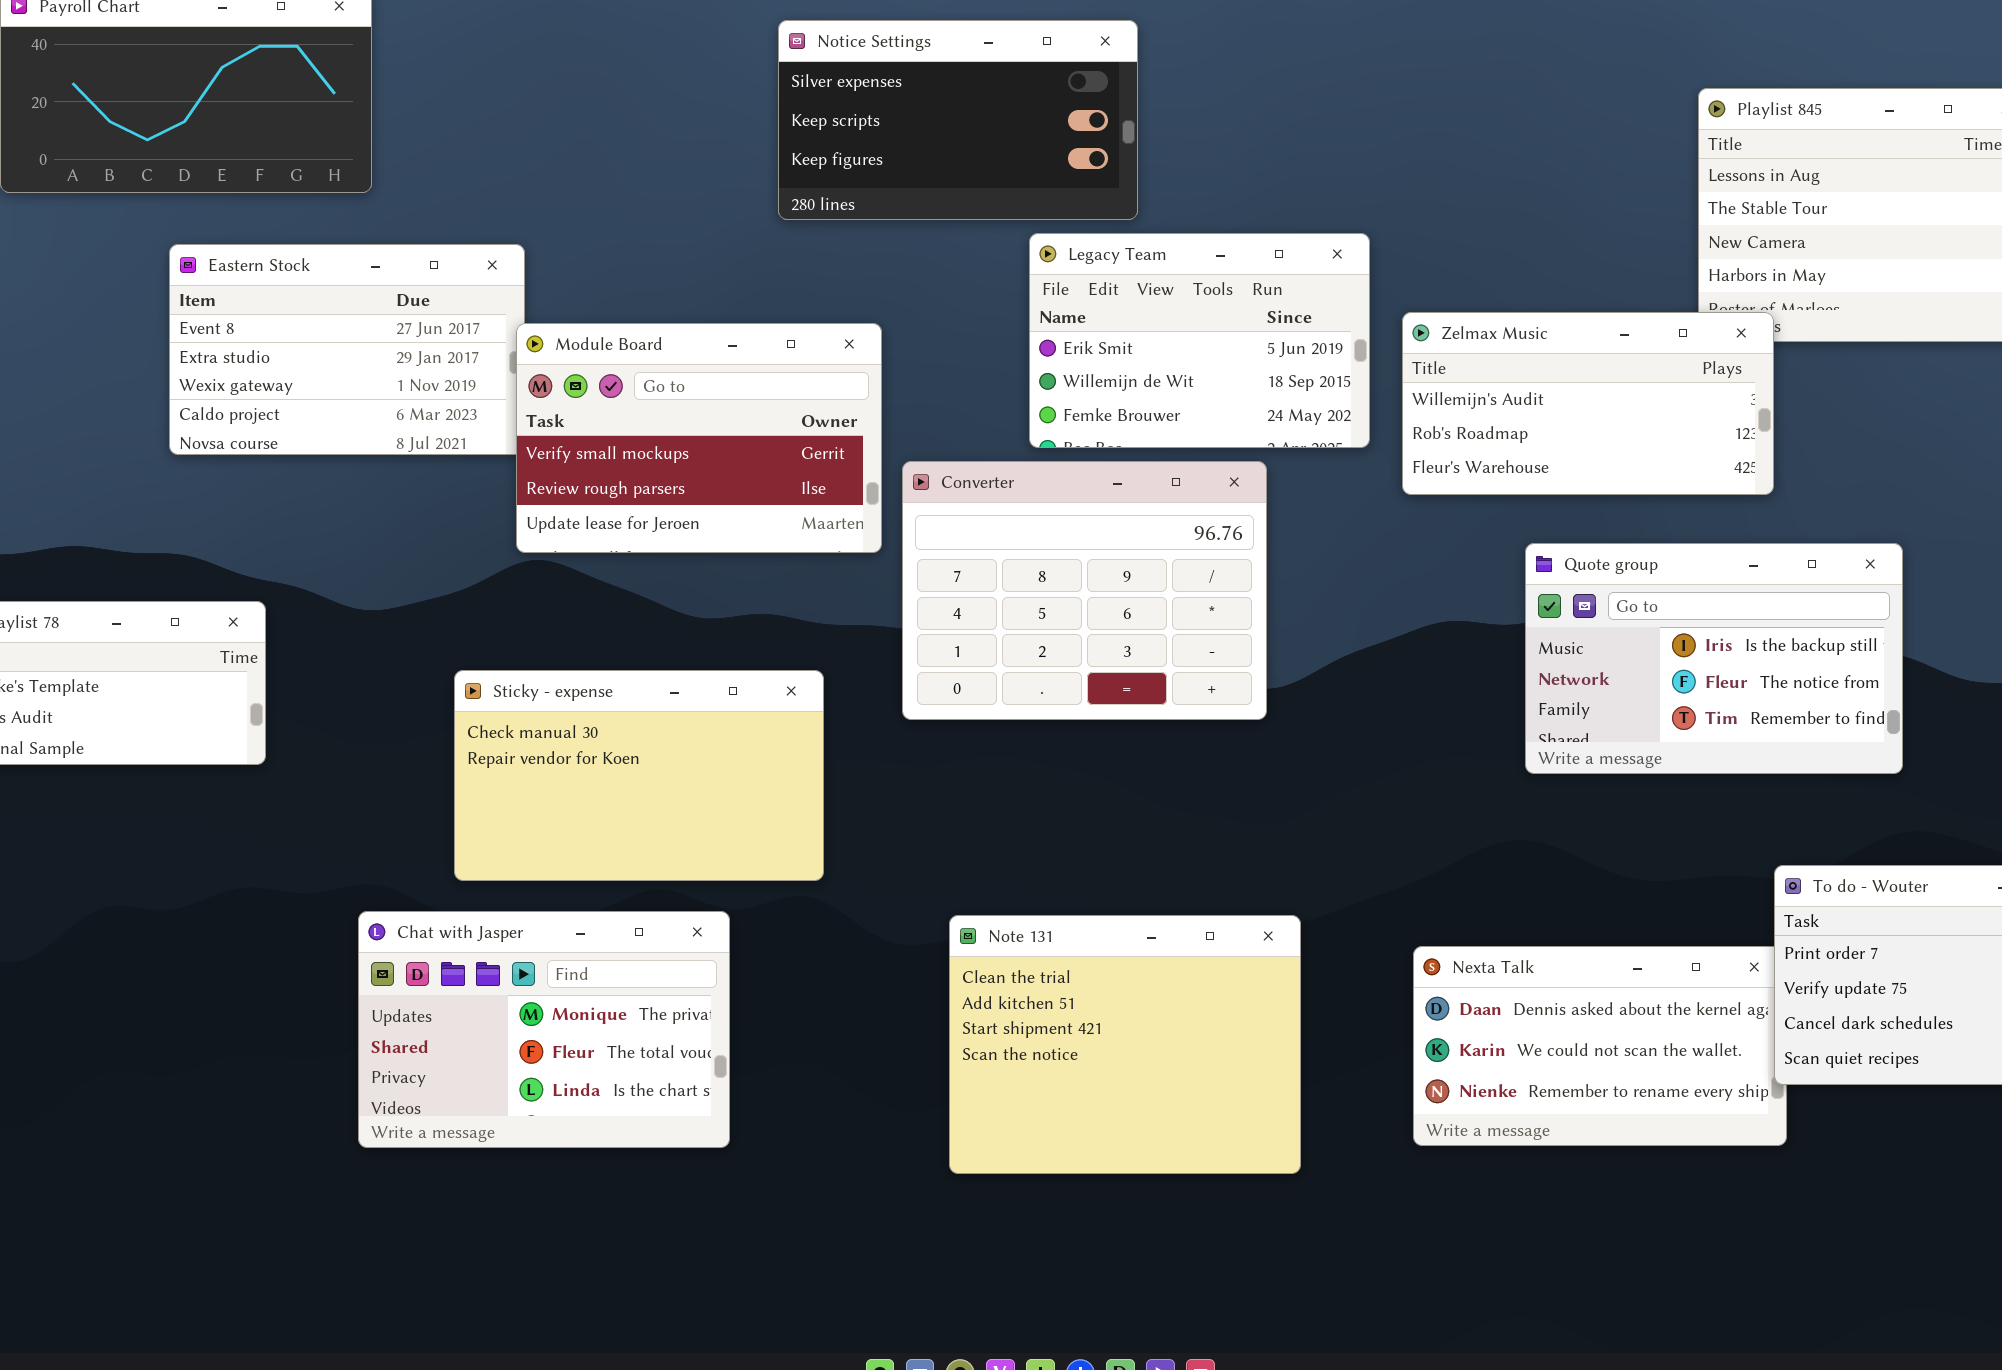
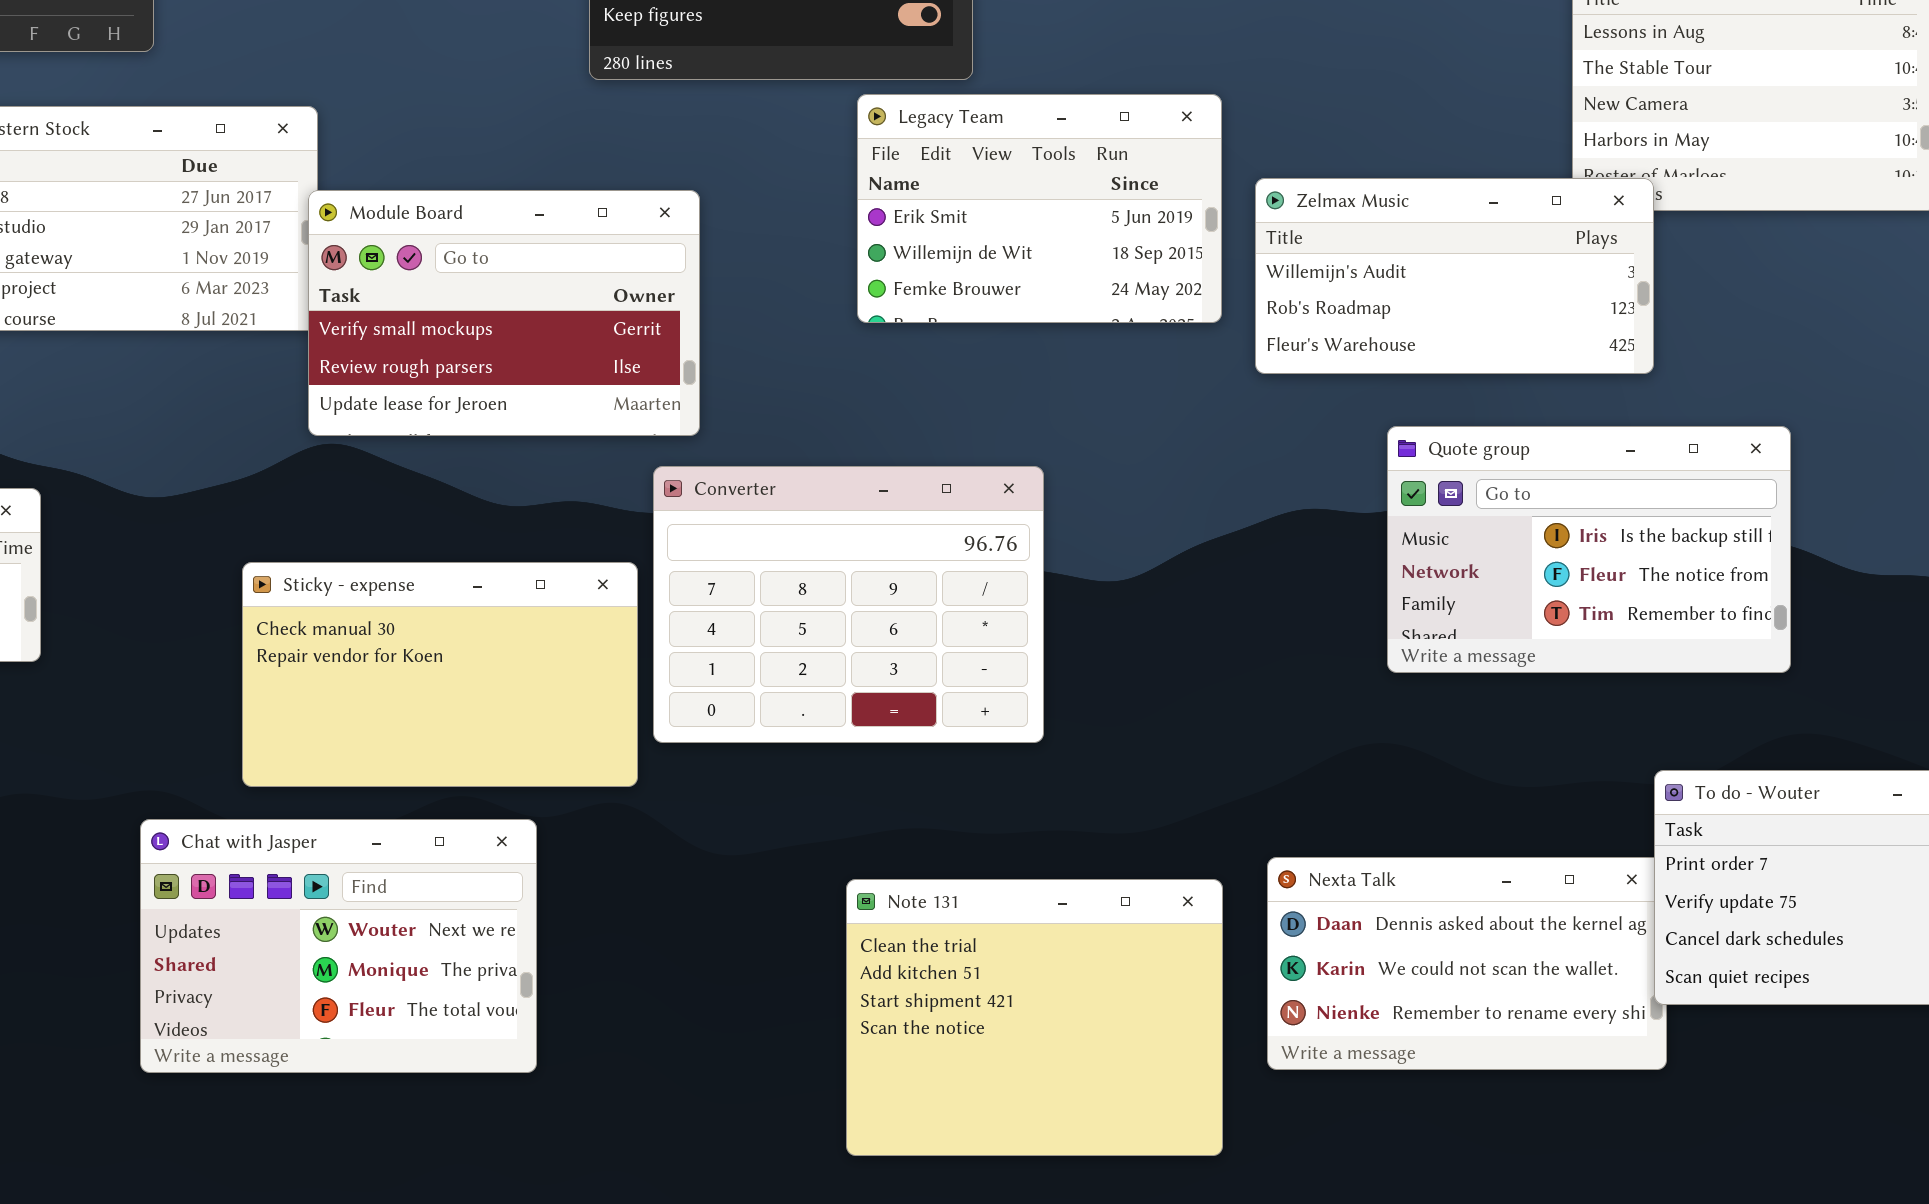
Converter: [902,461,1267,720] -> [653,466,1044,743], moved
Chat with Jasper: [358,911,730,1148] -> [140,819,537,1073], scrolled up 1 row
Note 131: [949,915,1301,1174] -> [846,879,1223,1156], moved

